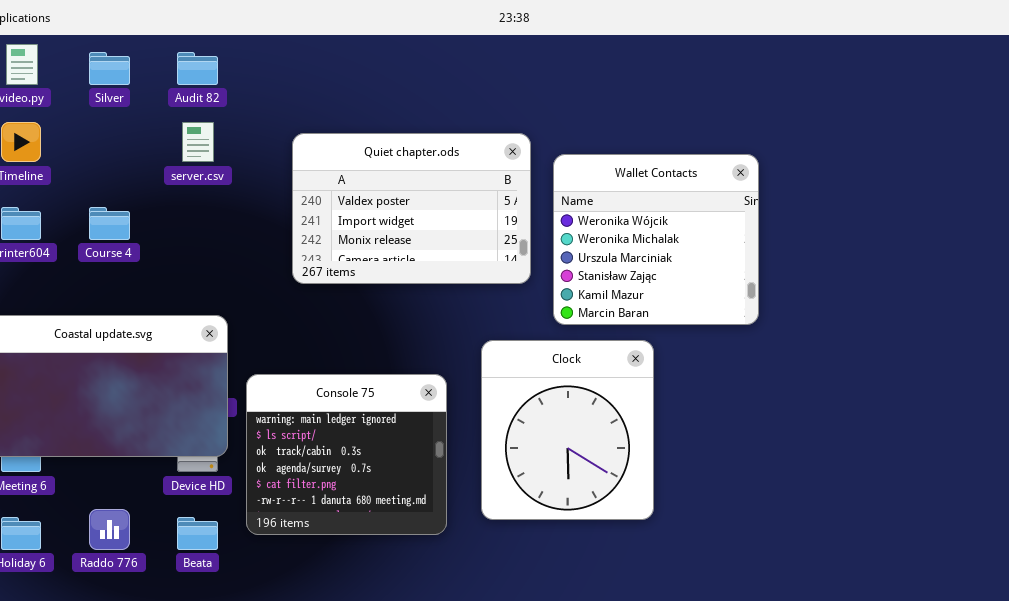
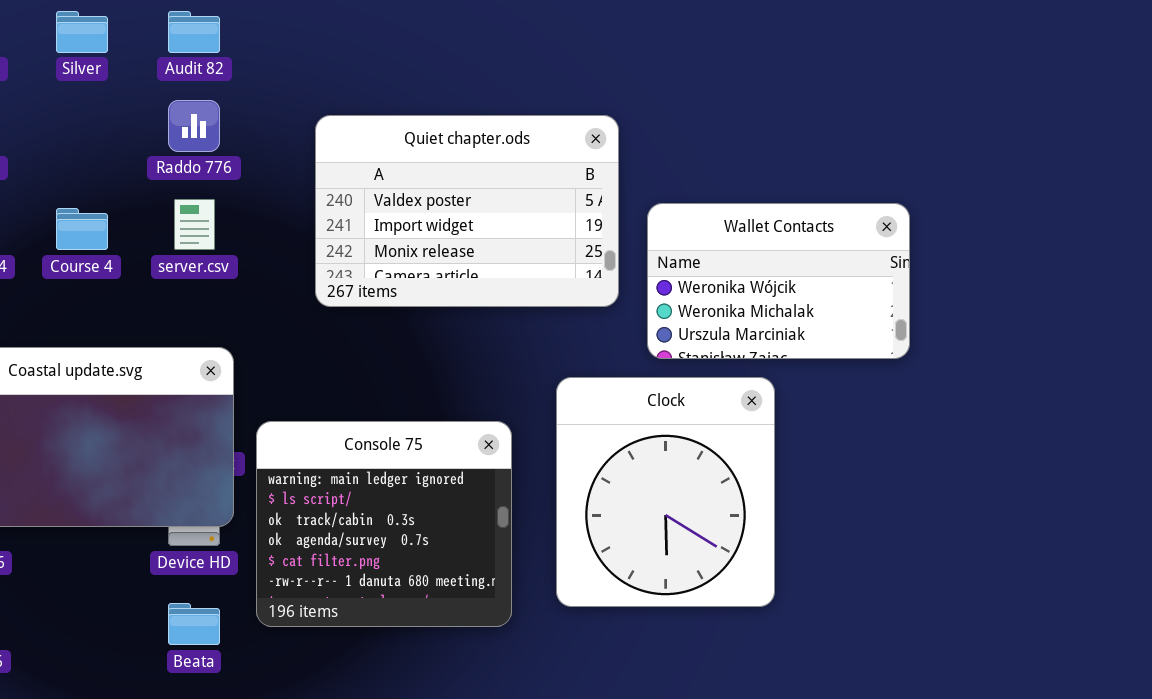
server.csv: [182,122,214,162] -> [174,199,215,250], moved
Wallet Contacts: [553,154,759,325] -> [647,203,910,359], resized
Raddo 776: [89,509,130,550] -> [168,100,220,152], moved

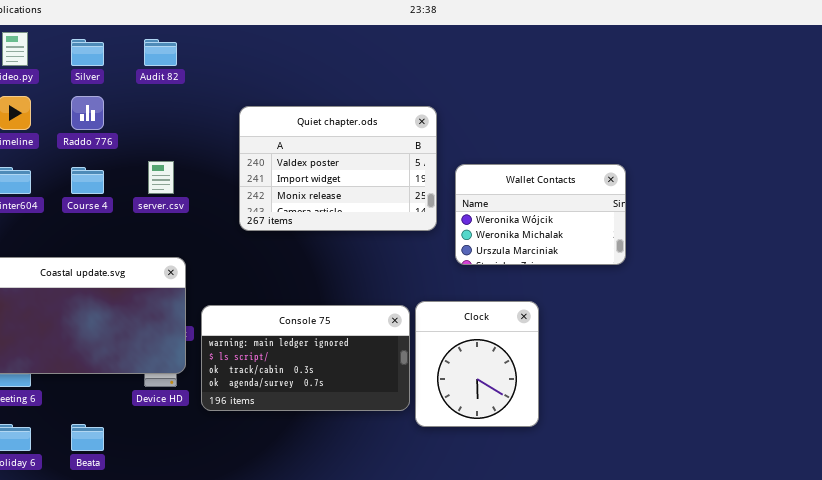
Raddo 776: [168,100,220,152] -> [71,96,104,130], moved
Clock: [556,377,775,607] -> [415,301,539,427], resized
Console 75: [256,421,512,627] -> [201,305,410,411], resized
Beata: [168,603,220,645] -> [71,424,104,451], moved

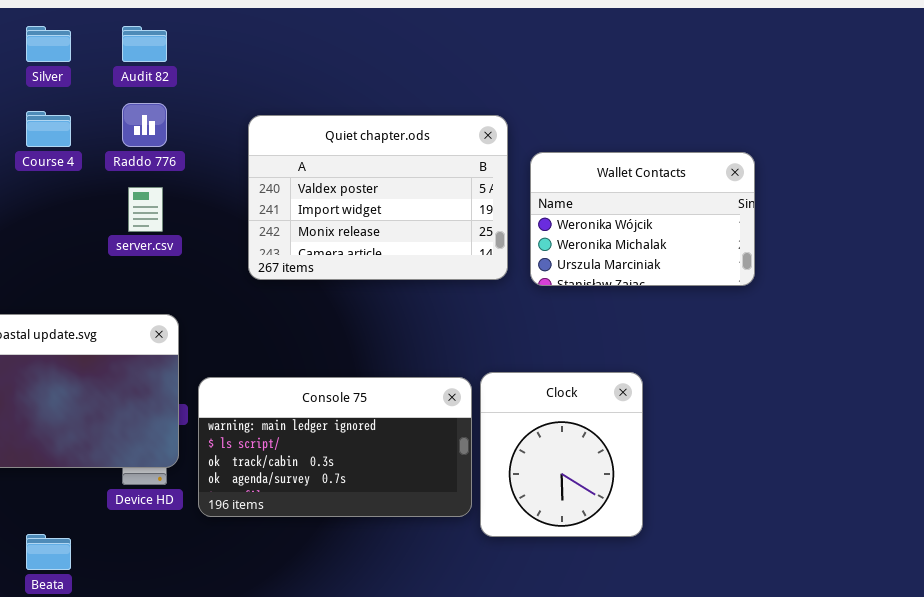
Raddo 776: [71,96,104,130] -> [122,103,167,147], moved
Wallet Contacts: [455,164,626,265] -> [530,152,755,286], moved
Course 4: [71,167,104,194] -> [26,111,71,147], moved

